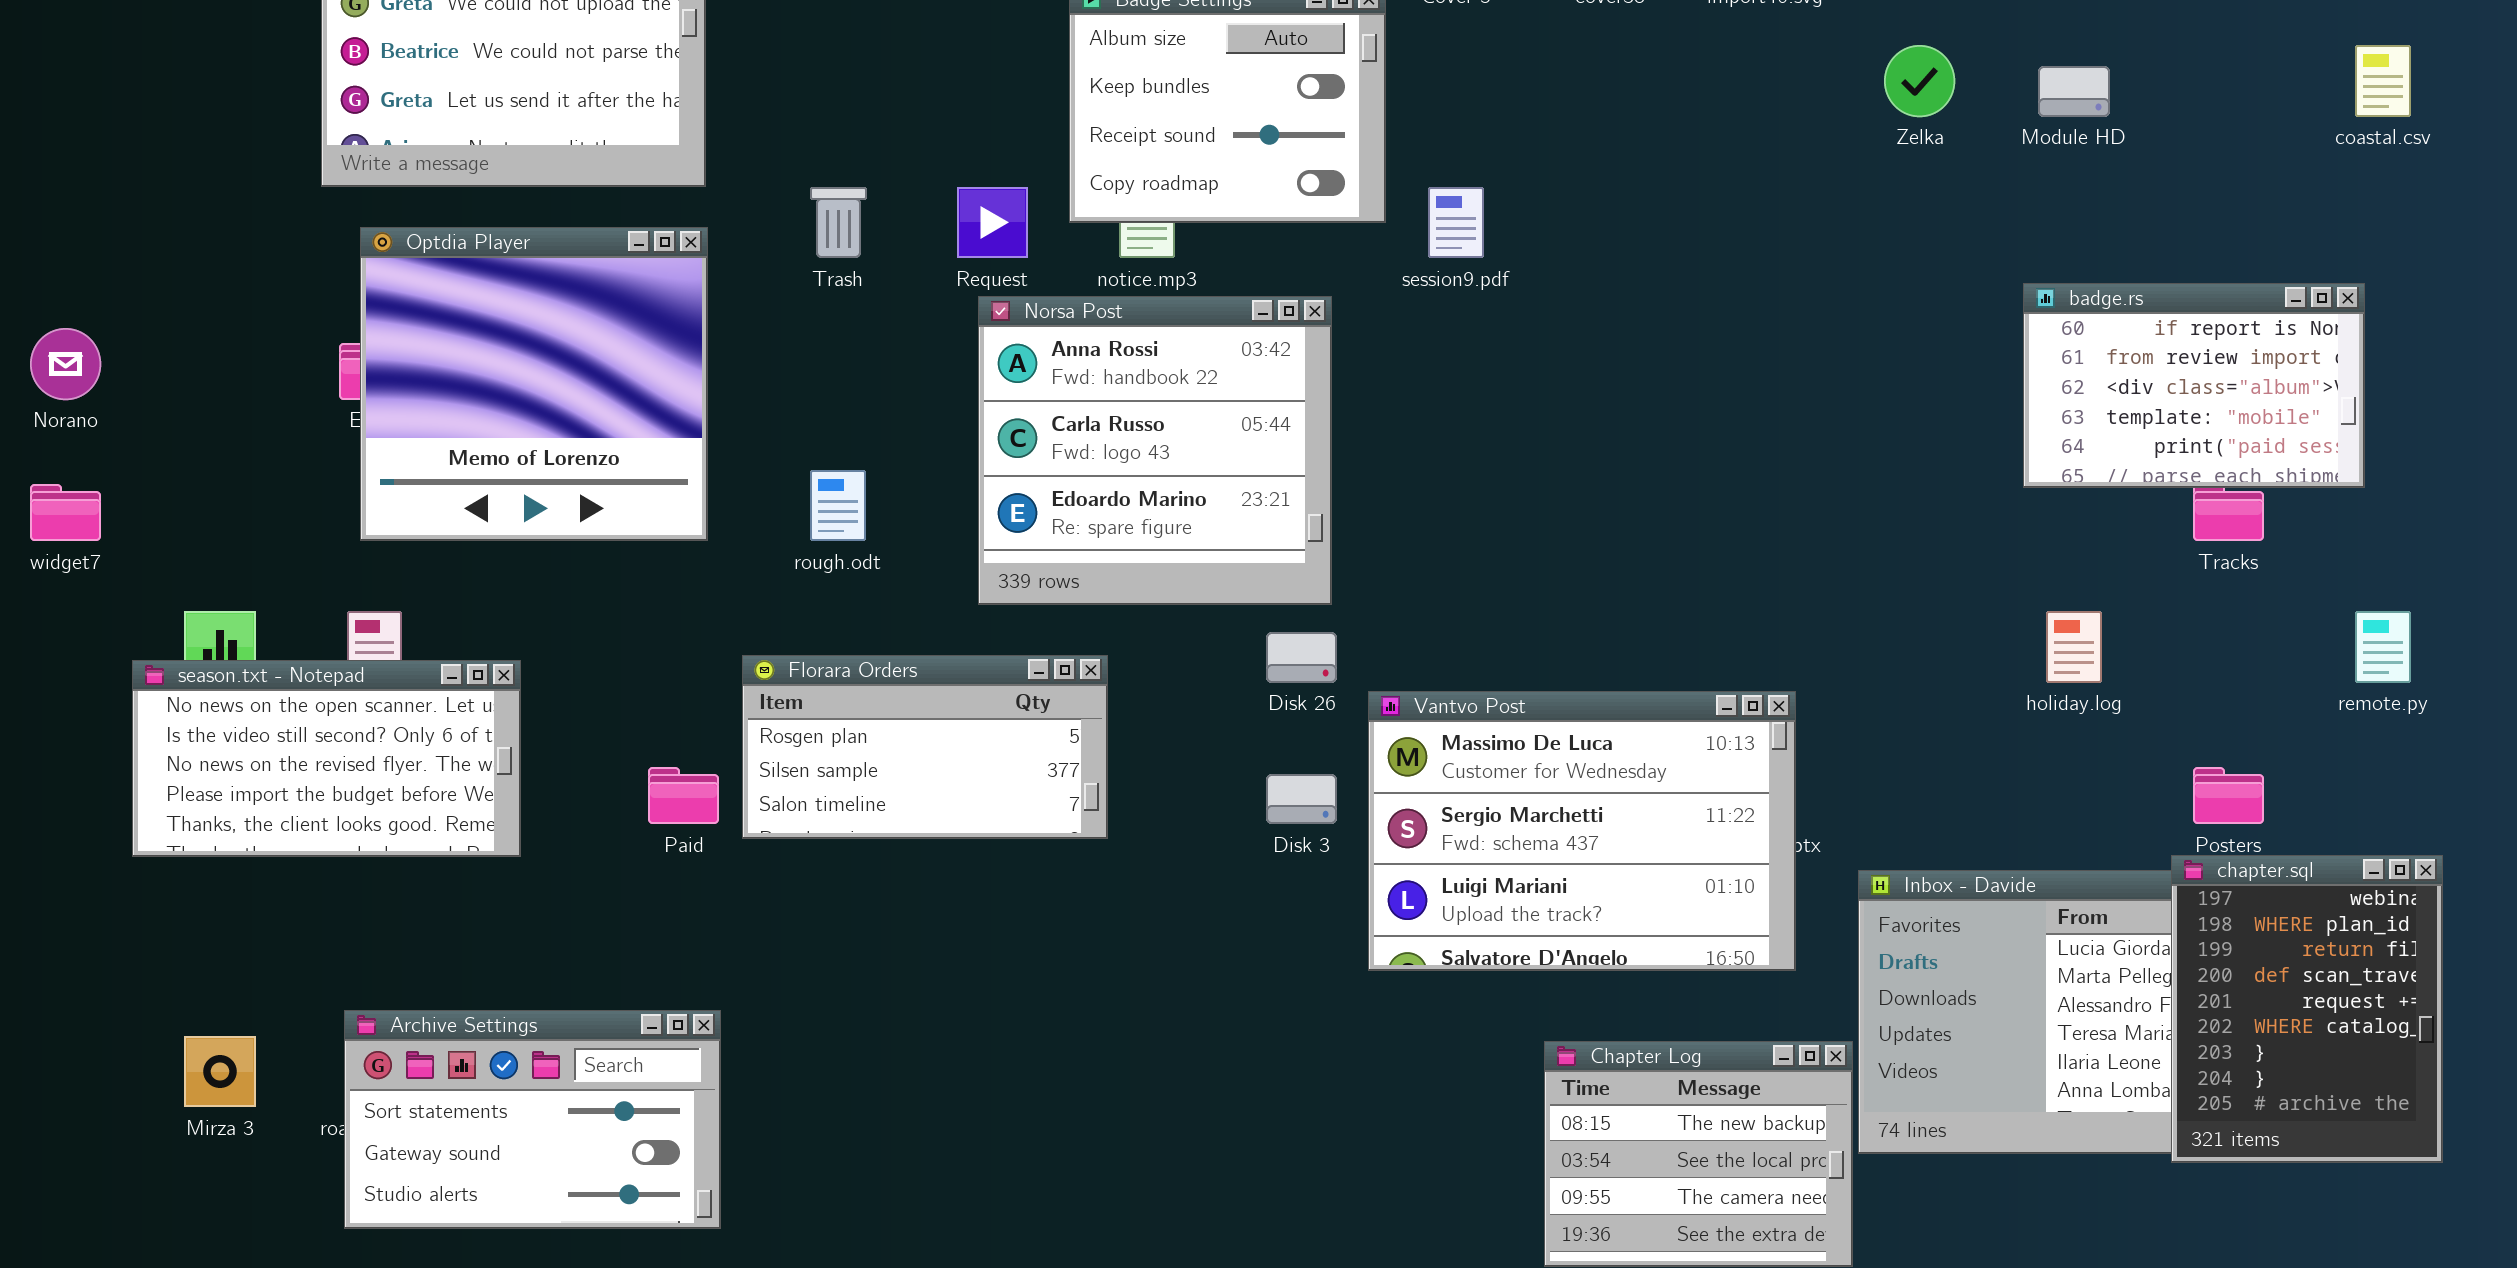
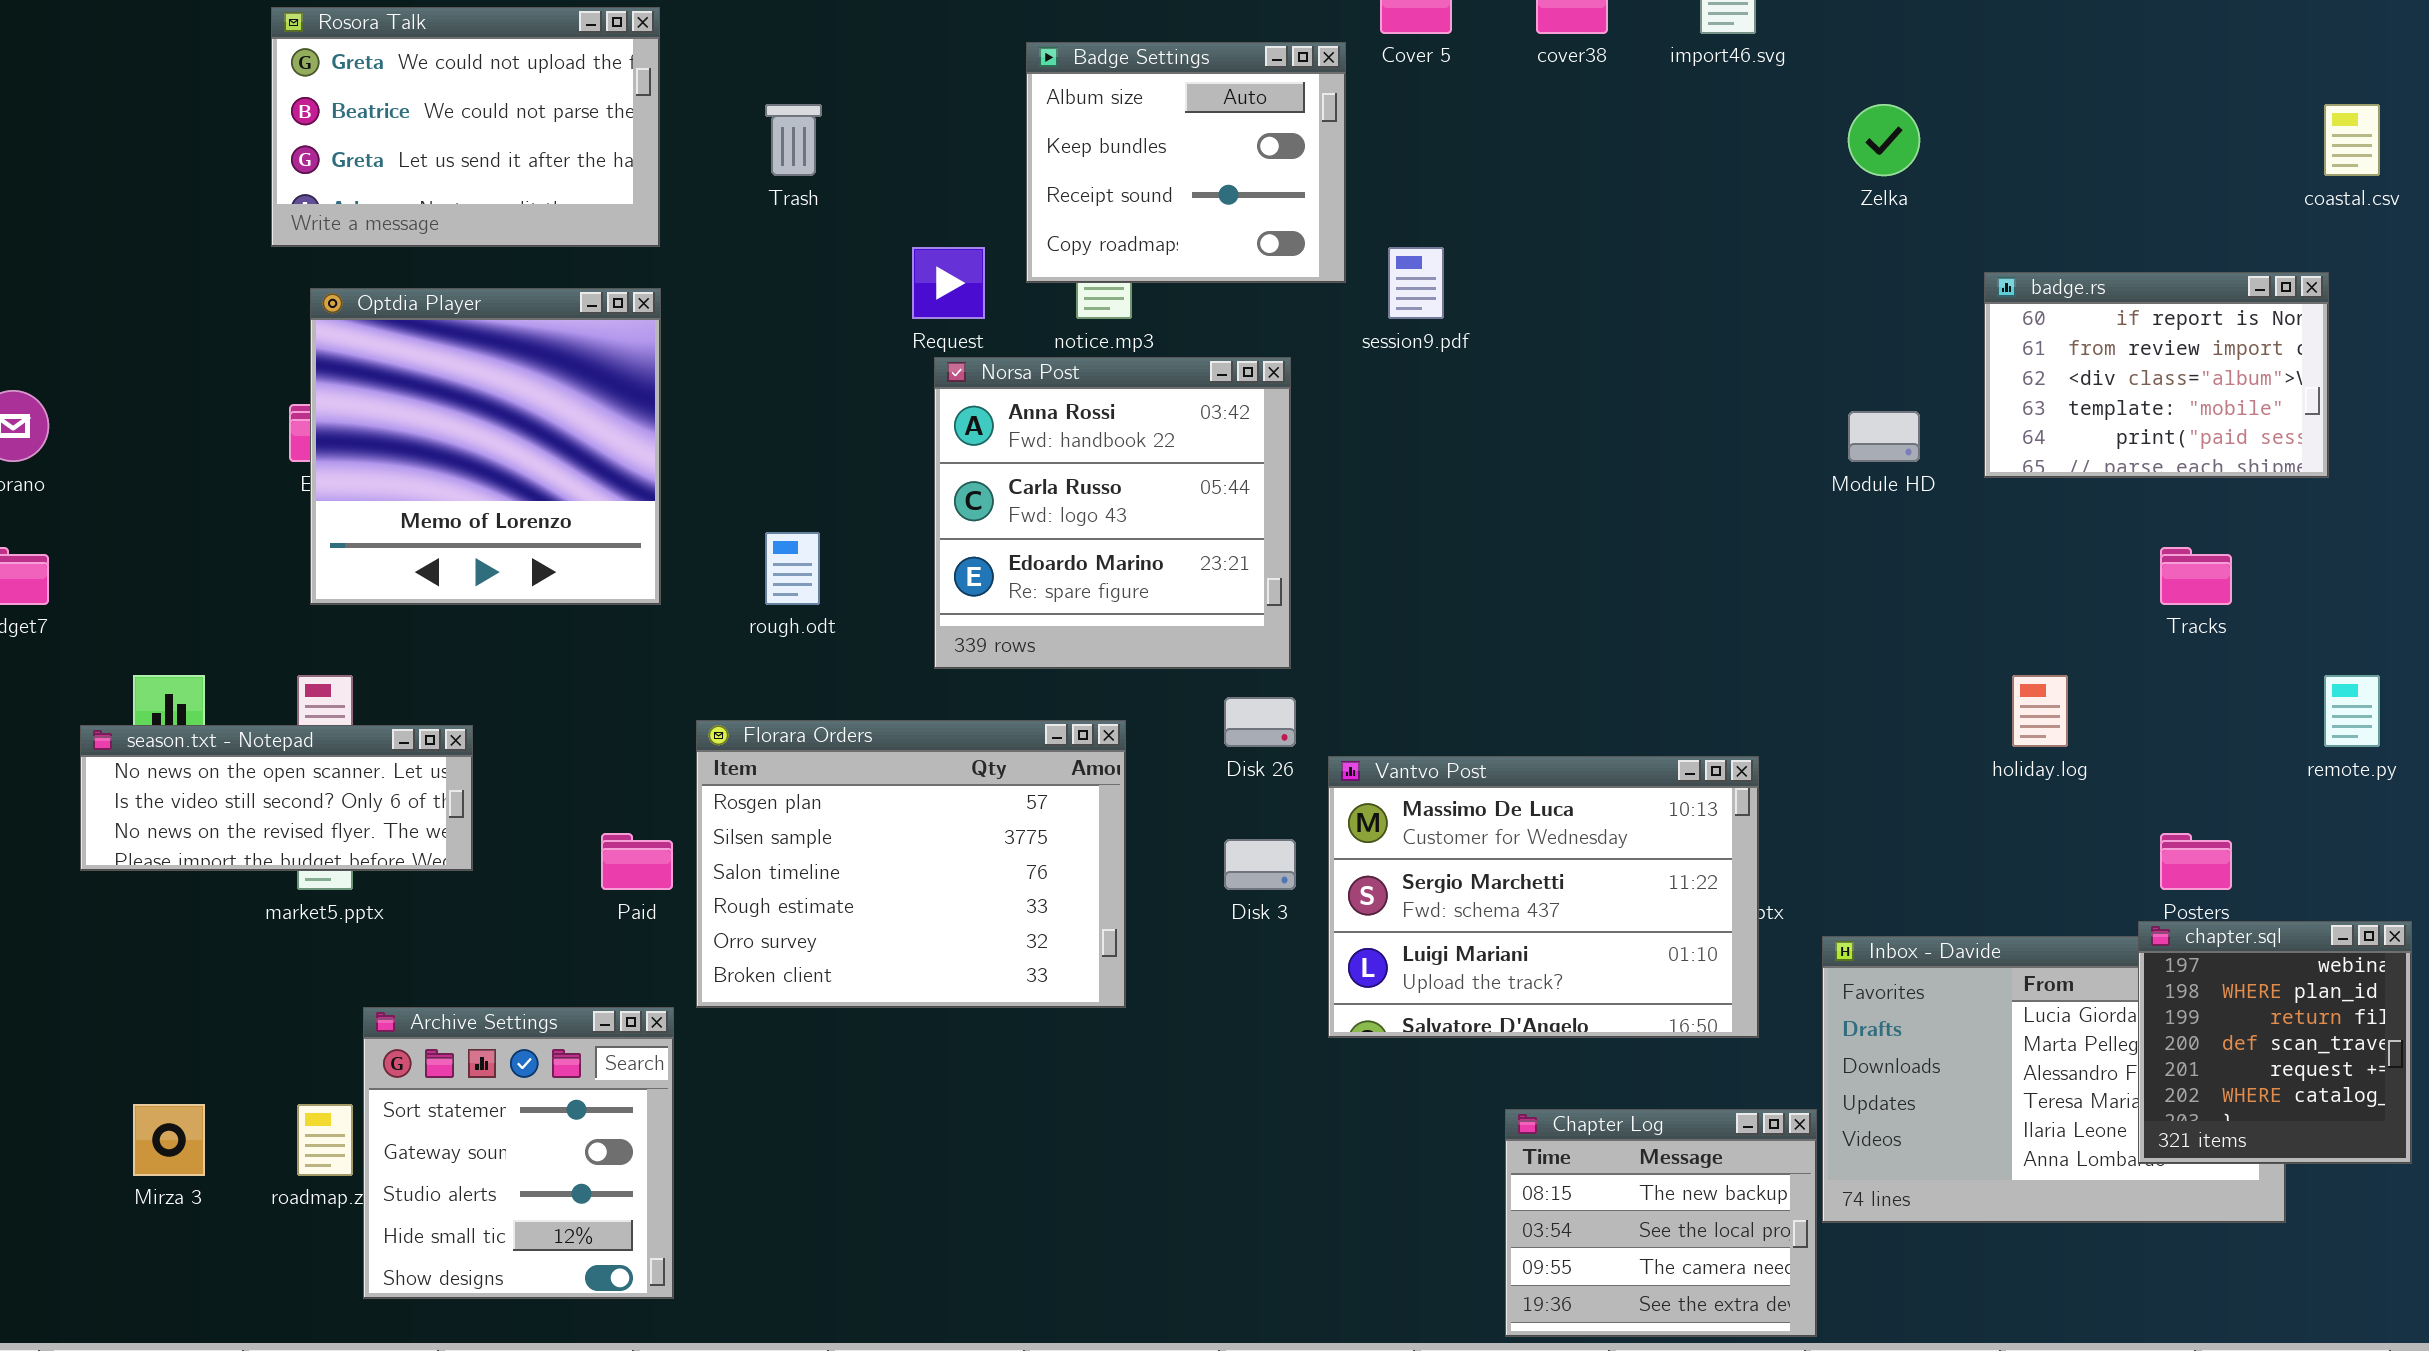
Module HD: [2038,66,2110,117] -> [1848,411,1920,462], moved
Trash: [810,187,867,258] -> [765,104,822,176], moved
badge.rs: [2023,283,2365,488] -> [1984,272,2329,478], moved
Florara Orders: [742,655,1108,839] -> [696,720,1126,1008], resized
season.txt - Notepad: [132,660,521,857] -> [80,725,473,871], resized
chapter.sql: [2171,855,2443,1163] -> [2138,921,2412,1164], resized
Archive Settings: [344,1010,721,1229] -> [363,1007,674,1299], resized

